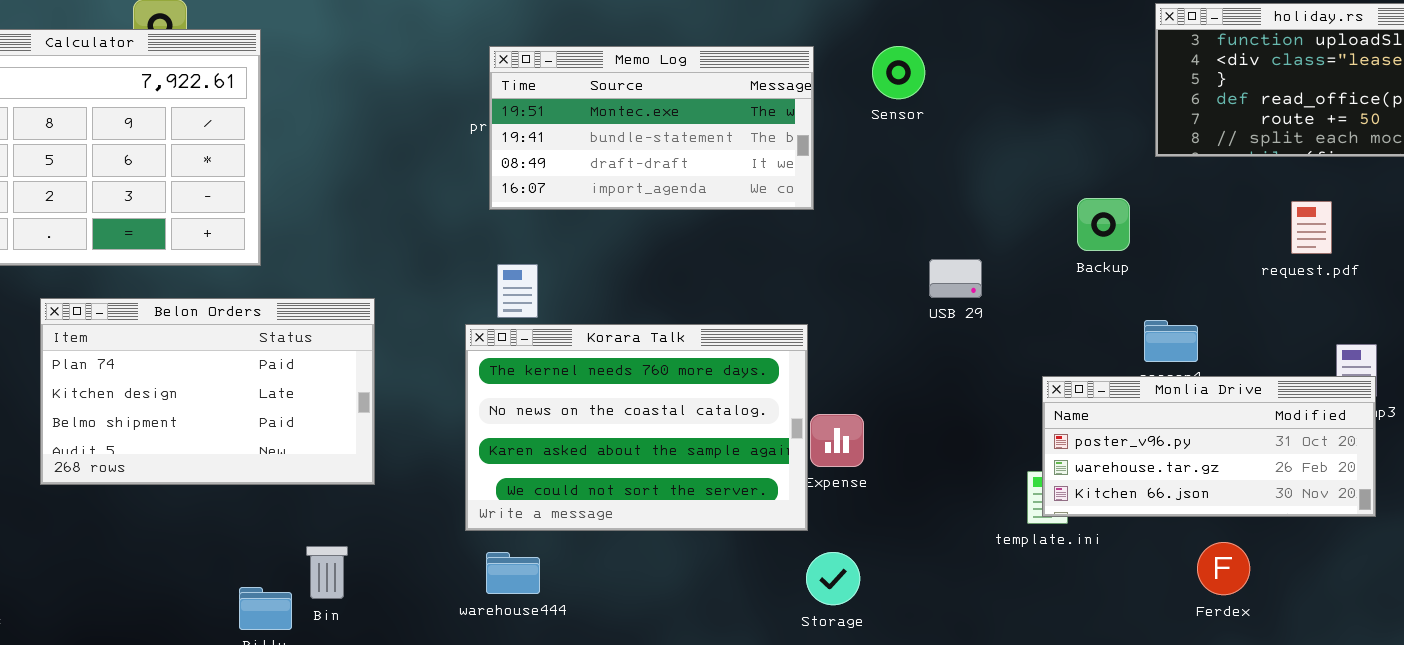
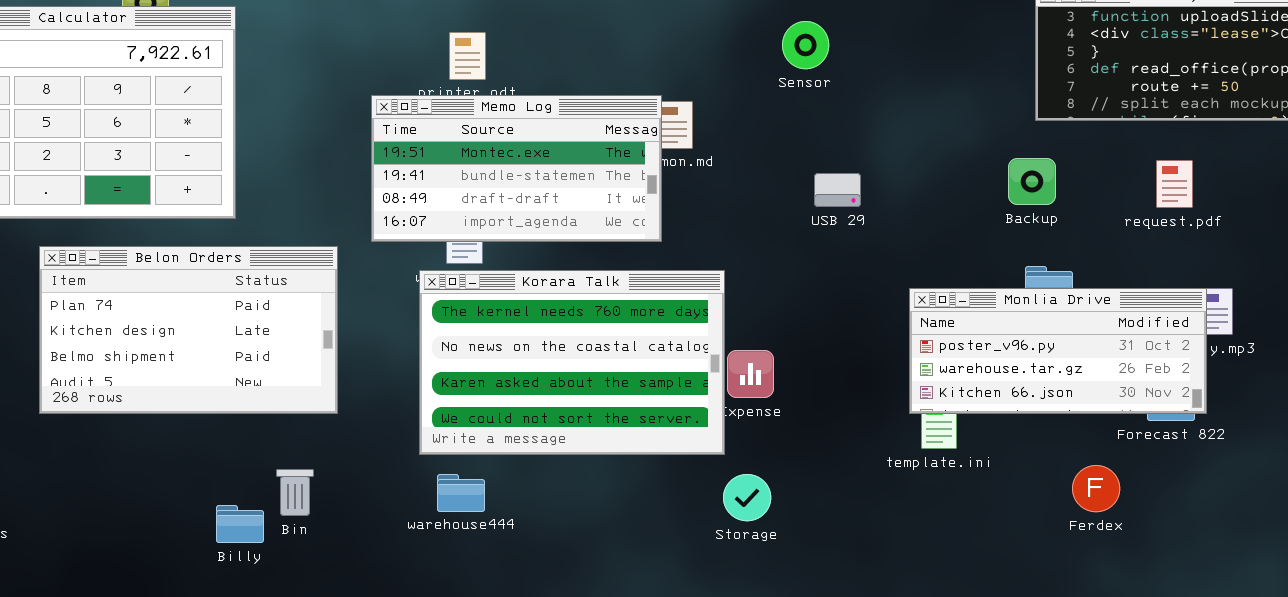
Memo Log: [489,46,814,210] -> [371,95,662,242], moved
Backup: [1077,198,1130,251] -> [1008,158,1056,205], moved
USB 29: [929,259,982,298] -> [814,173,861,207], moved
Monlia Drive: [1042,376,1376,517] -> [909,288,1207,414], moved

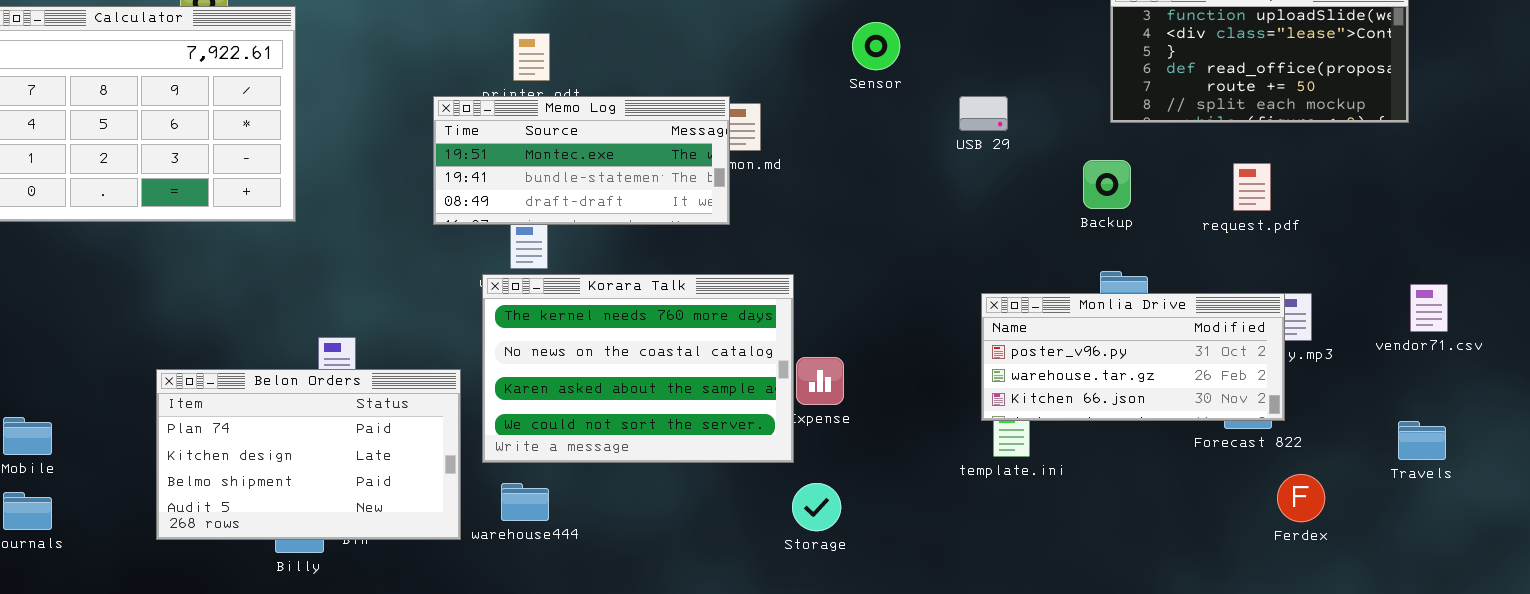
Memo Log: [371,95,662,242] -> [433,96,730,225], resized
USB 29: [814,173,861,207] -> [959,96,1008,131], moved
Belon Orders: [39,246,338,414] -> [156,369,461,540], moved
Ferdex: [1072,465,1120,512] -> [1277,474,1325,522], moved

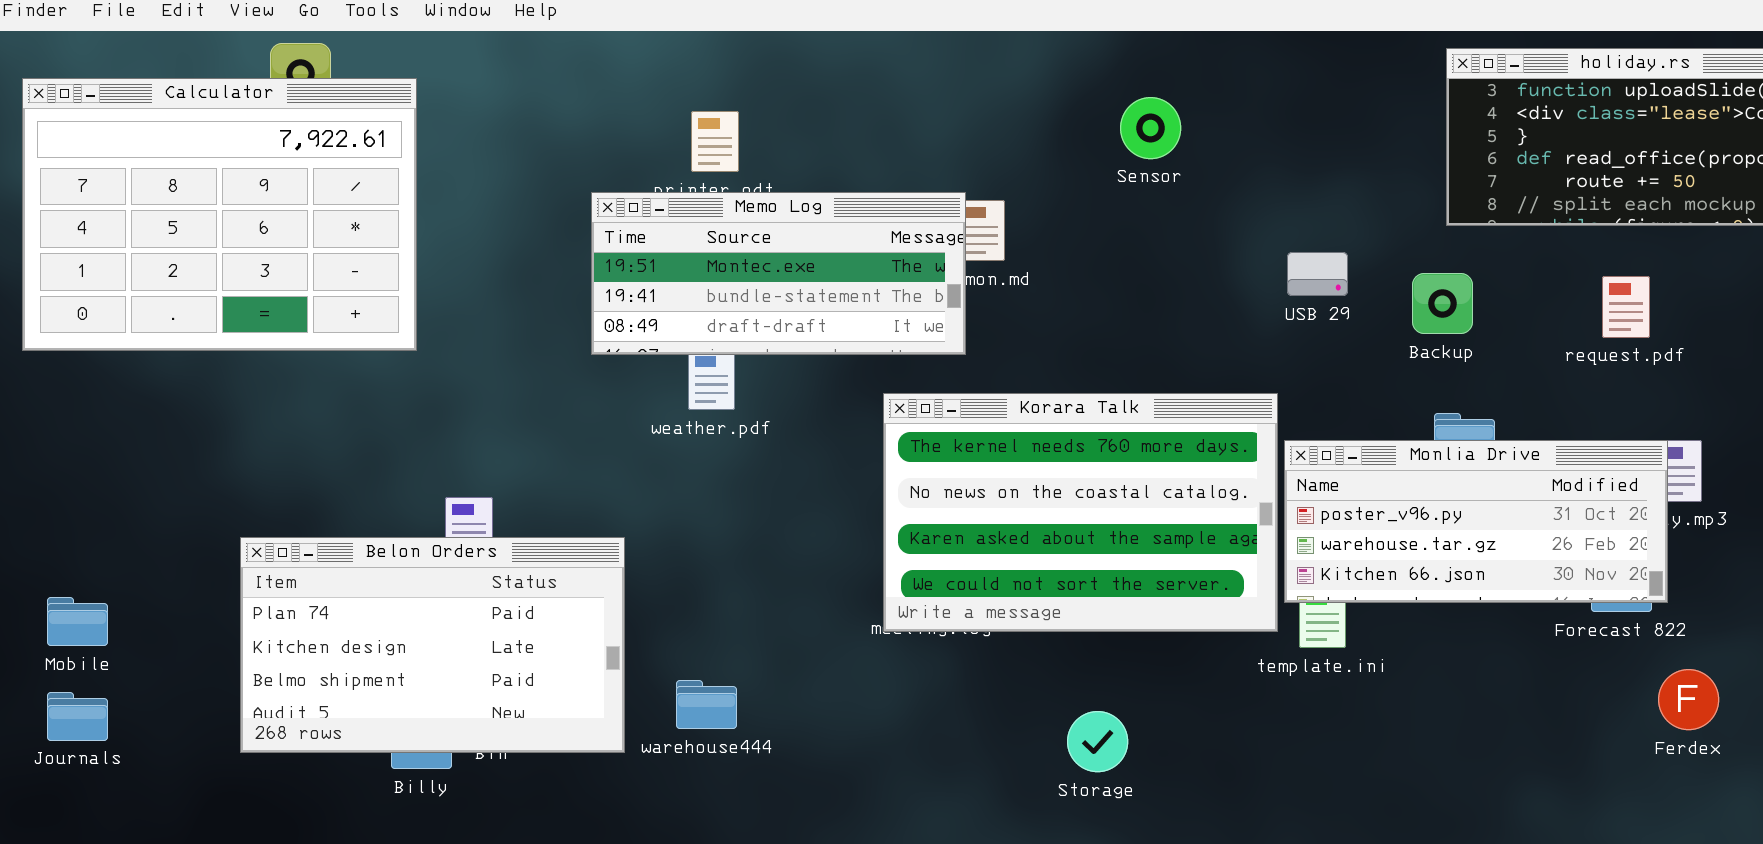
USB 29: [959,96,1008,131] -> [1287,252,1348,296], moved
Korara Talk: [482,274,794,463] -> [883,393,1278,632], moved
Storage: [792,483,841,531] -> [1067,711,1128,772], moved

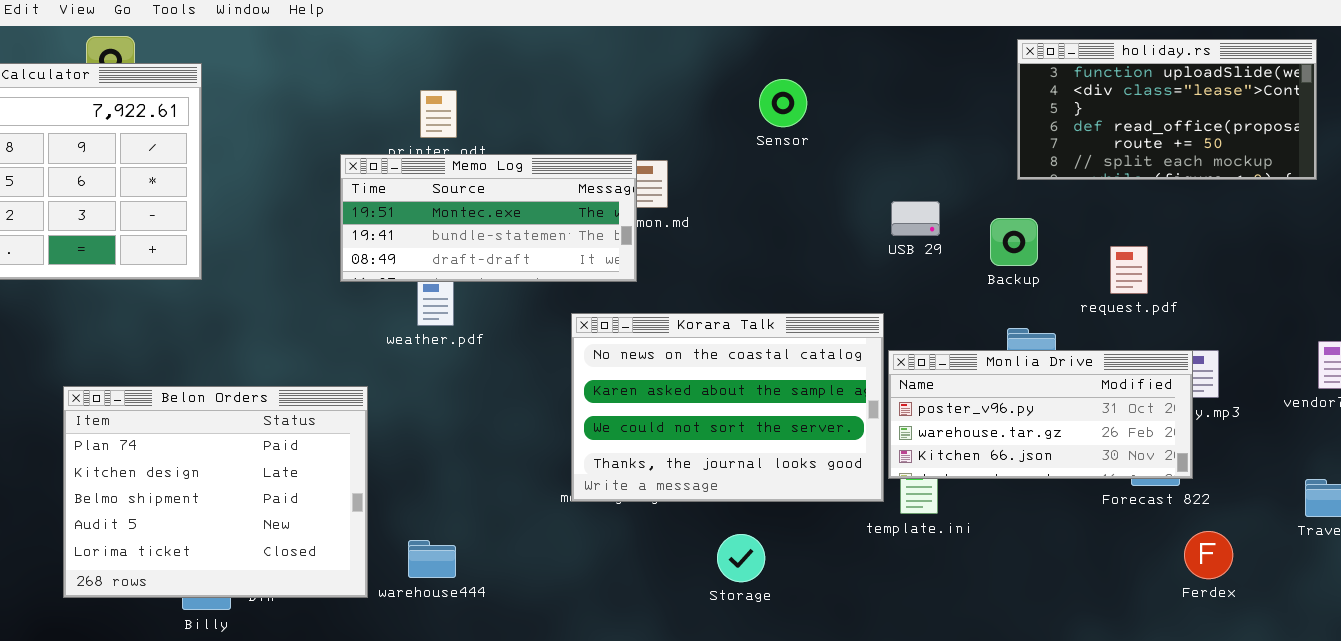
request.pdf: [1602,276,1650,338] -> [1110,246,1148,294], moved
Korara Talk: [883,393,1278,632] -> [571,313,884,502], scrolled down 1 row
Belon Orders: [240,537,625,753] -> [63,386,368,598], resized
Storage: [1067,711,1128,772] -> [717,534,765,582], moved

